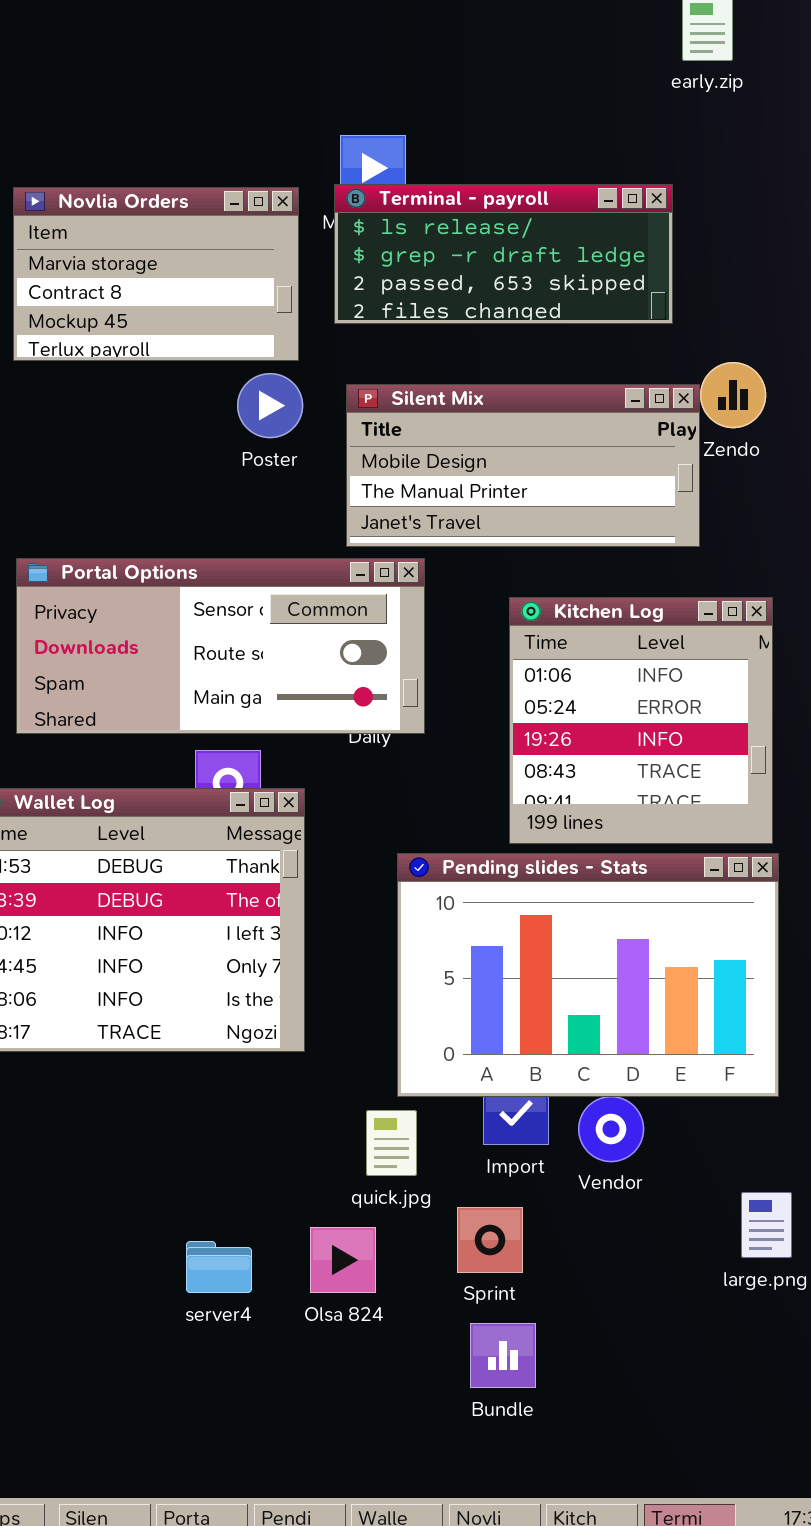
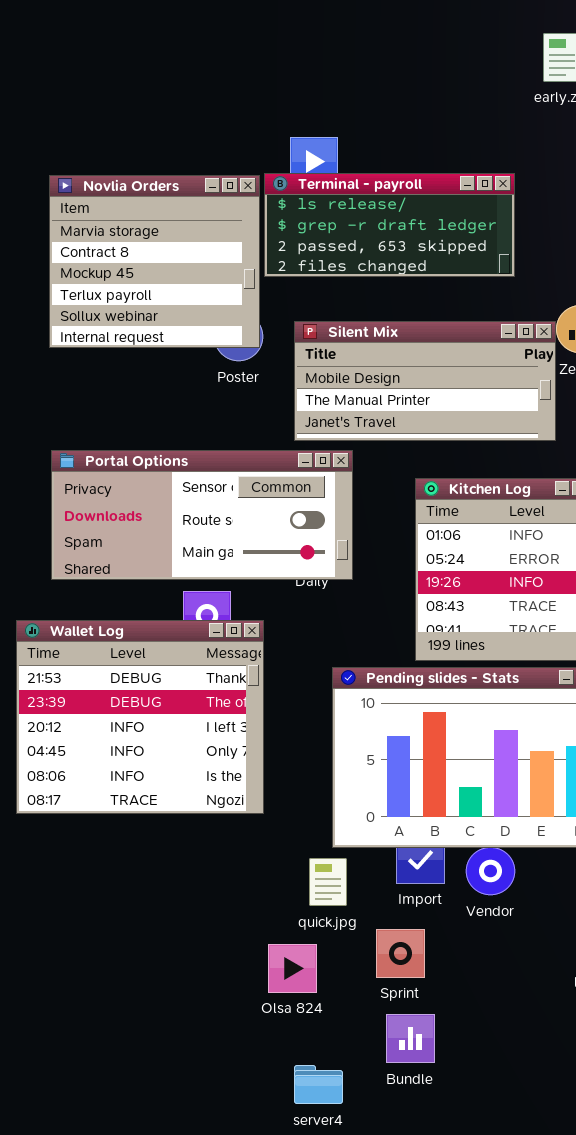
Terminal - payroll: [334,184,673,324] -> [264,173,515,277], moved
Novlia Orders: [13,187,299,361] -> [49,175,260,348], resized
server4: [186,1241,252,1293] -> [294,1065,343,1104], moved

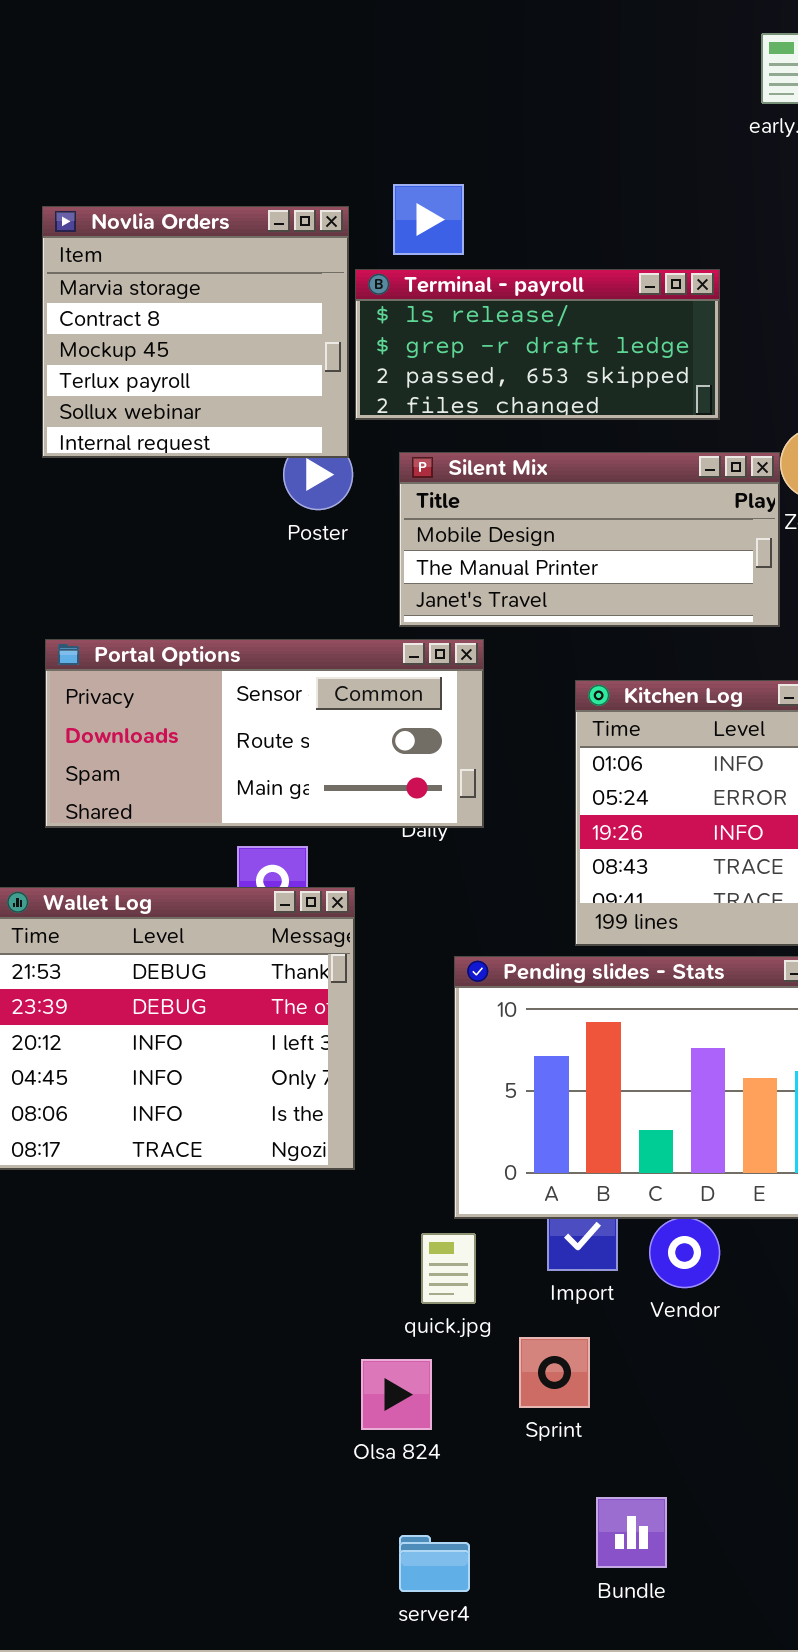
Terminal - payroll: [264,173,515,277] -> [355,269,720,420], moved
Novlia Orders: [49,175,260,348] -> [42,206,349,458], moved
Bundle: [386,1014,435,1063] -> [596,1497,667,1568], moved

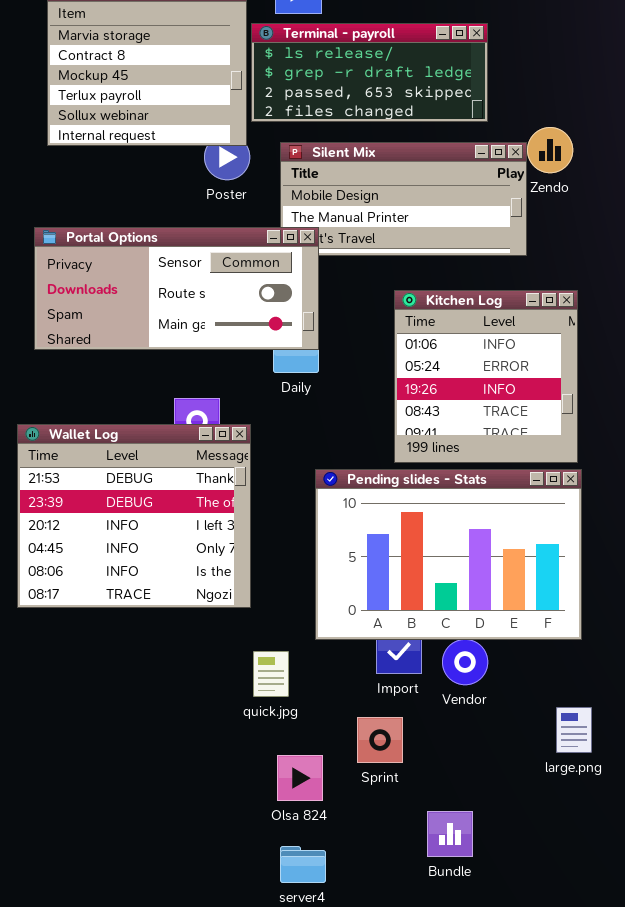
Portal Options: [45,639,484,828] -> [34,227,319,350], moved
quick.jpg: [421,1233,476,1304] -> [253,651,289,697], moved
Olsa 824: [361,1359,432,1430] -> [277,755,323,801], moved
Bundle: [596,1497,667,1568] -> [427,811,473,857], moved

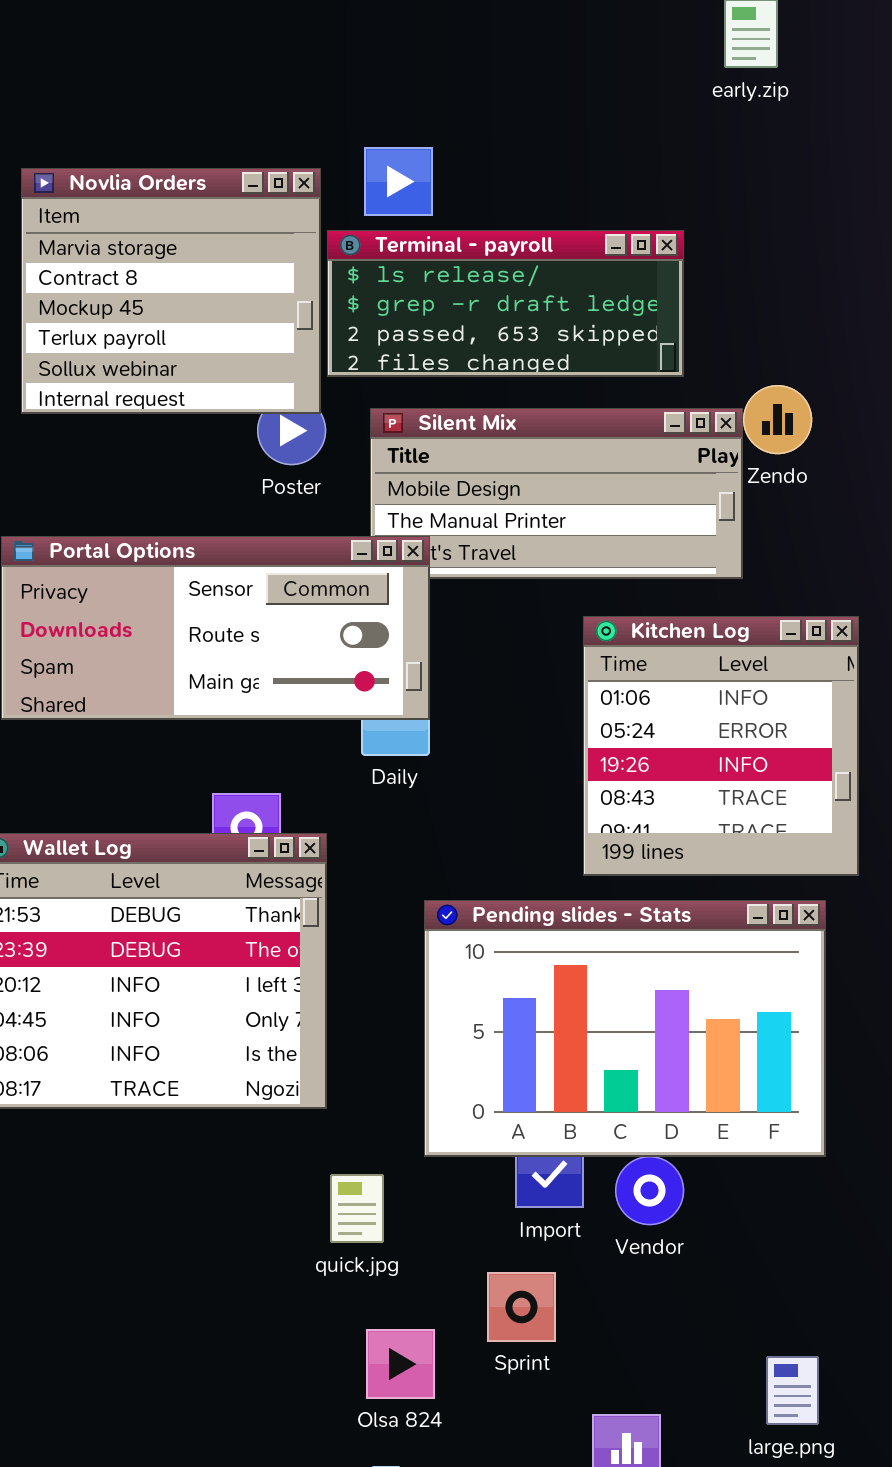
Kitchen Log: [394,290,578,463] -> [583,616,859,876], moved
large.png: [556,707,592,753] -> [766,1356,819,1425], moved

